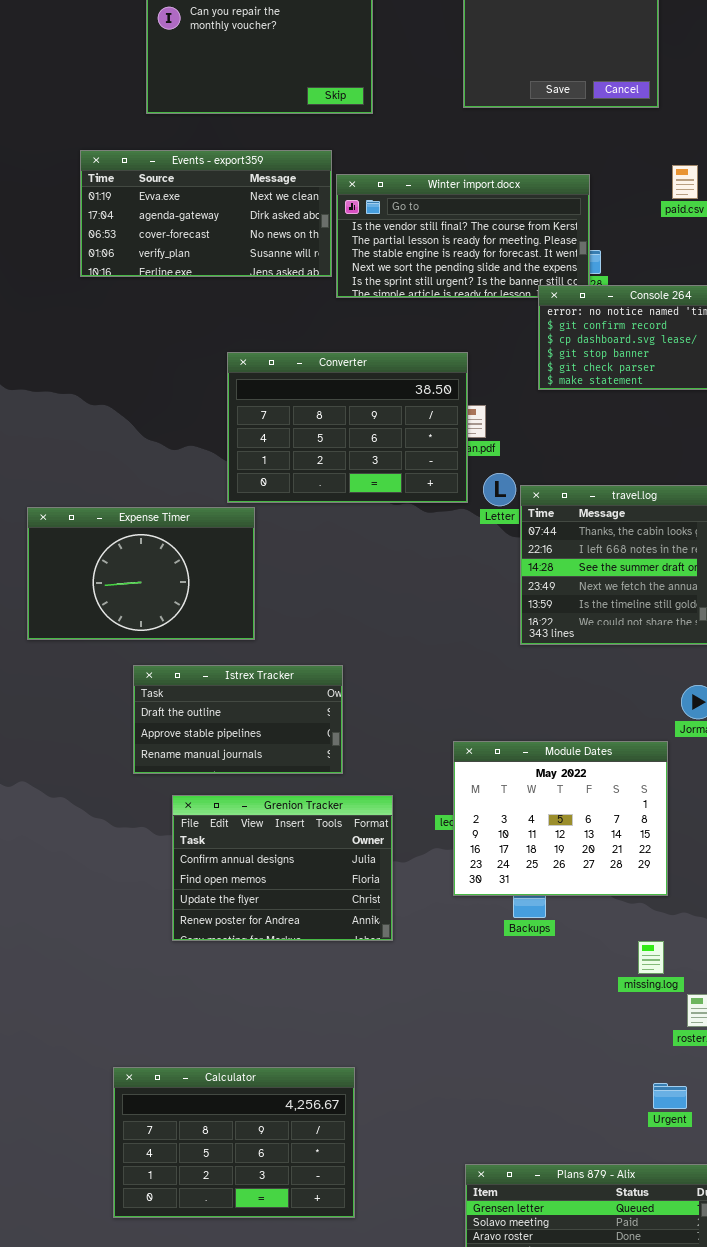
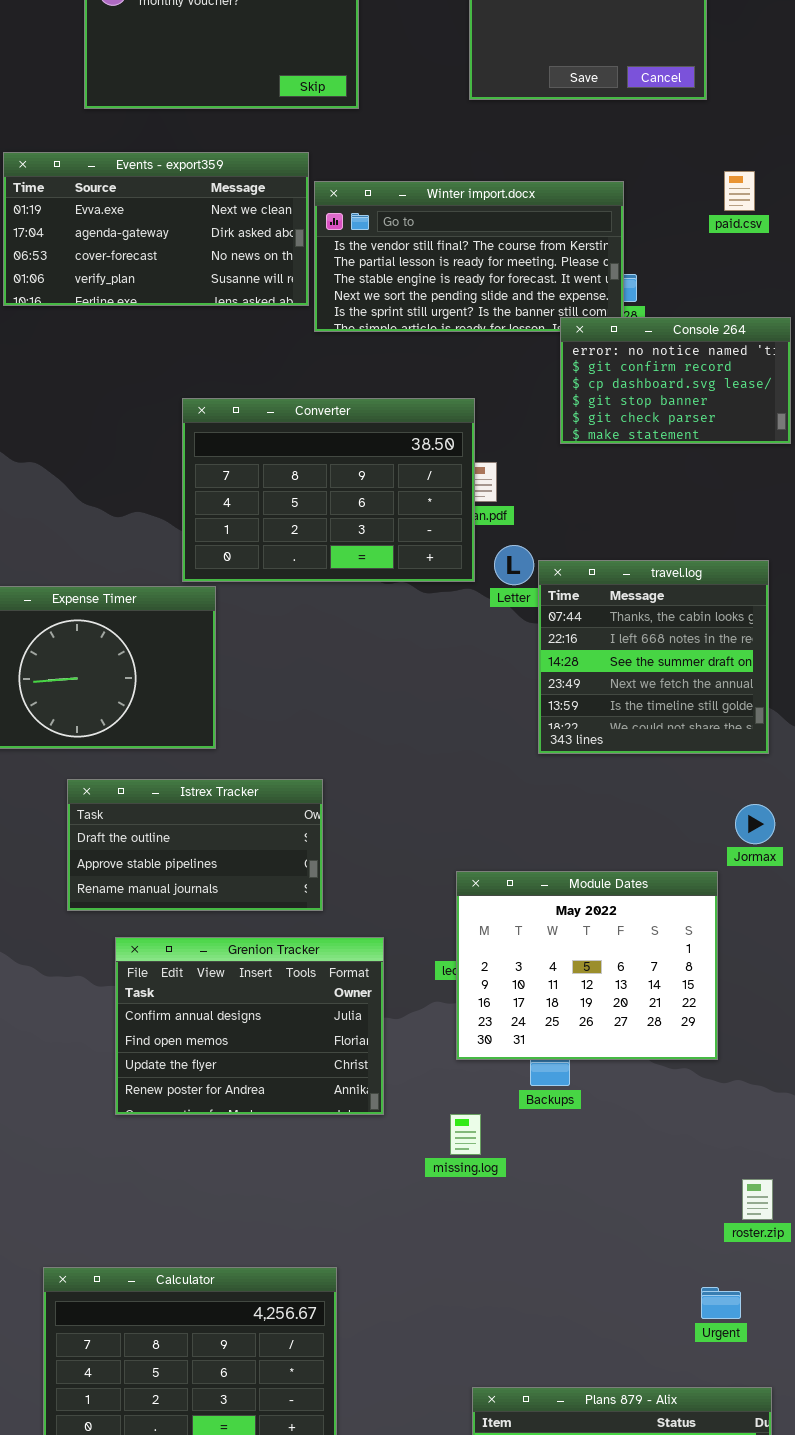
missing.log: [638,941,664,974] -> [450,1114,481,1155], moved

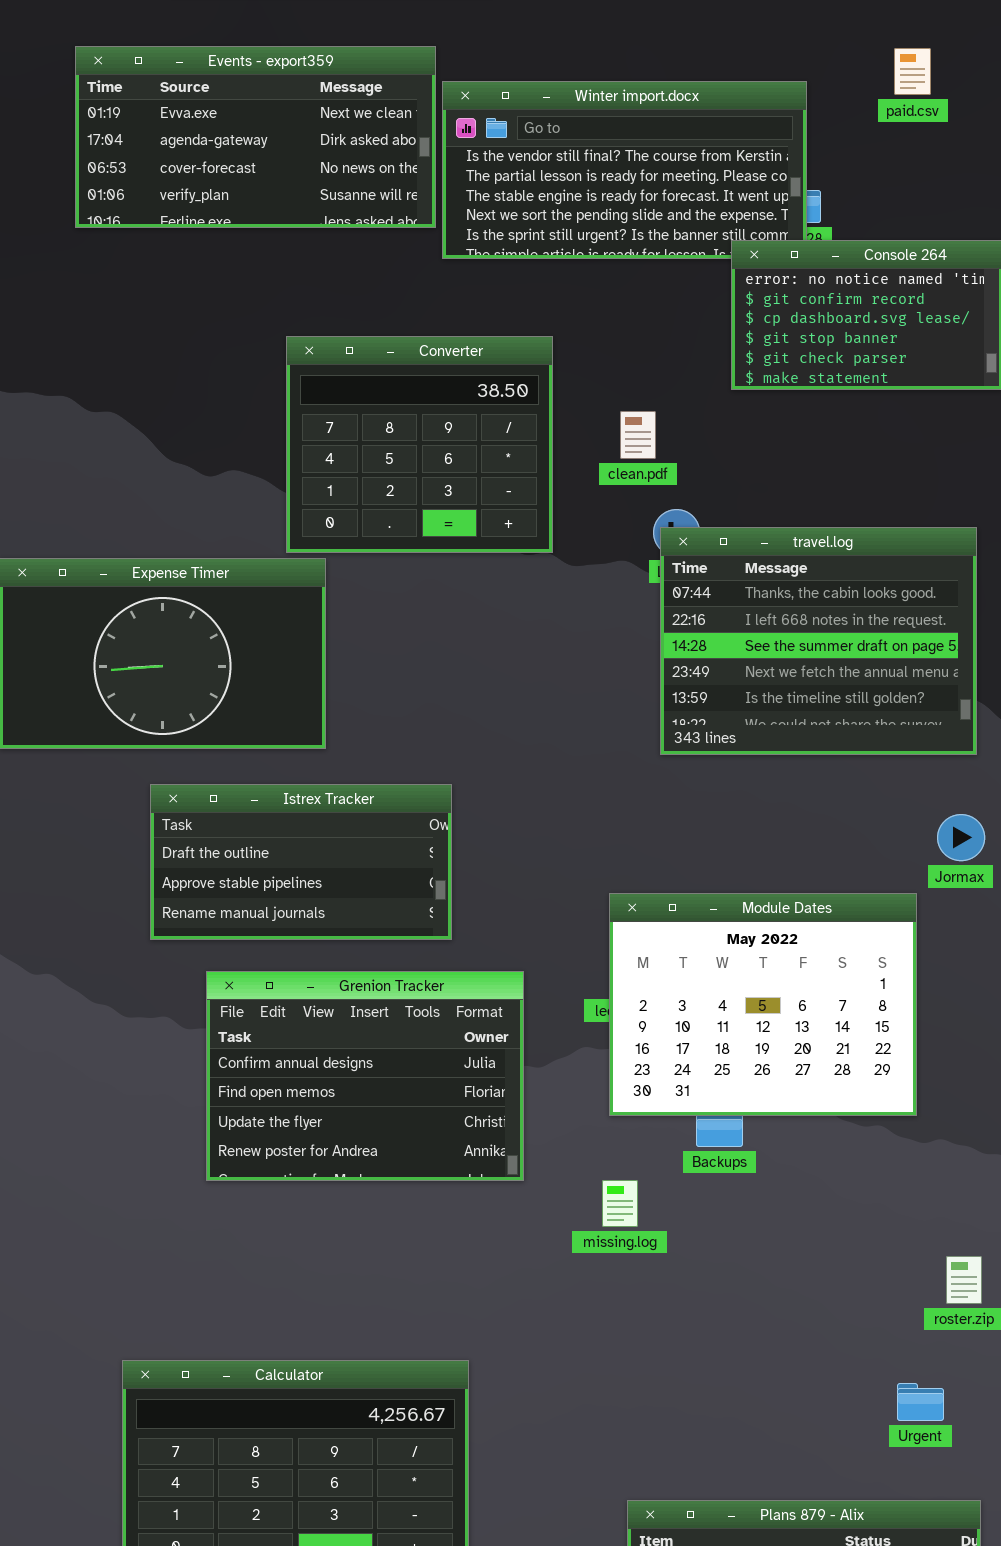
paid.csv: [724,171,755,211] -> [894,48,931,95], moved
Converter: [182,398,475,582] -> [286,336,553,553], resized
travel.log: [538,560,769,754] -> [660,527,977,755], resized

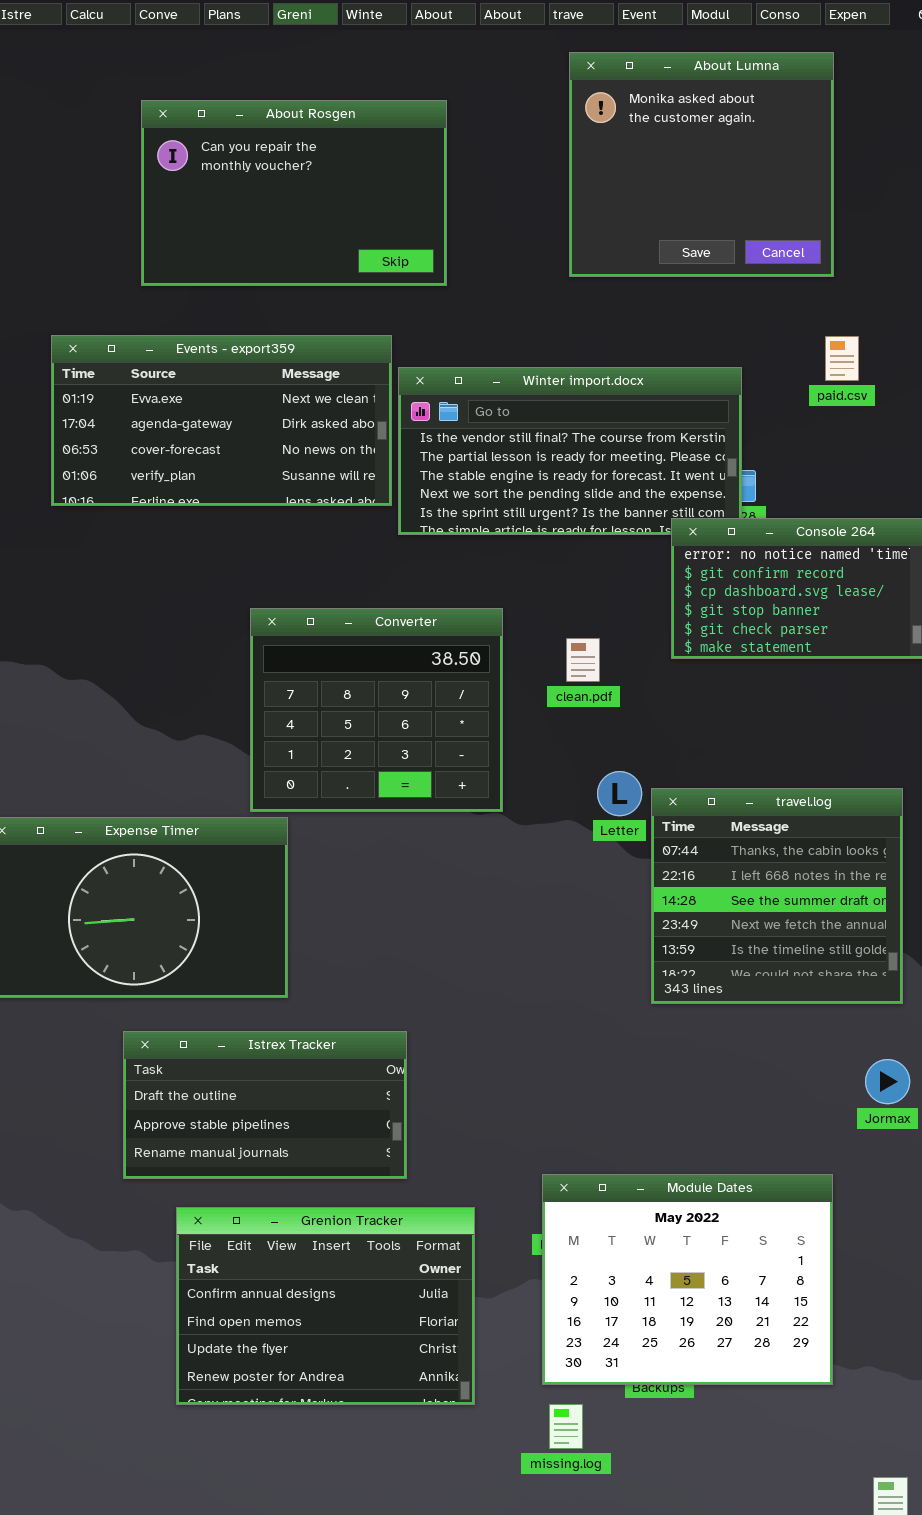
clean.pdf: [620,411,656,459] -> [566,638,600,682], moved
travel.log: [660,527,977,755] -> [651,788,903,1004], resized
Module Dates: [609,893,917,1116] -> [542,1174,833,1385], moved

